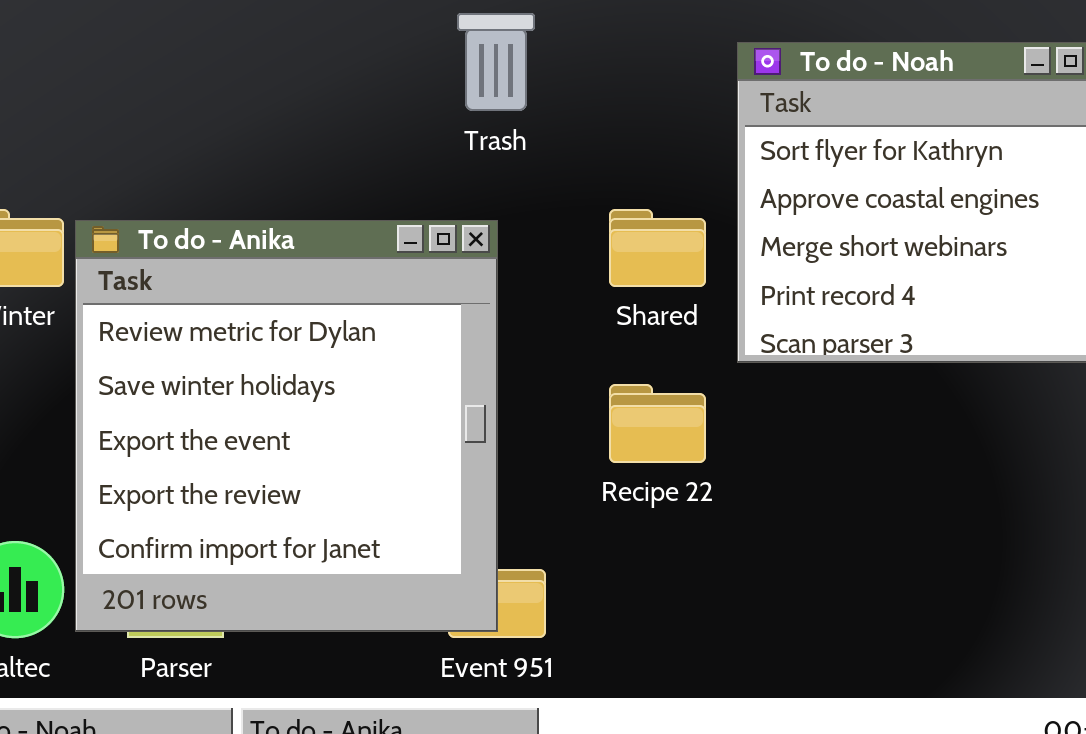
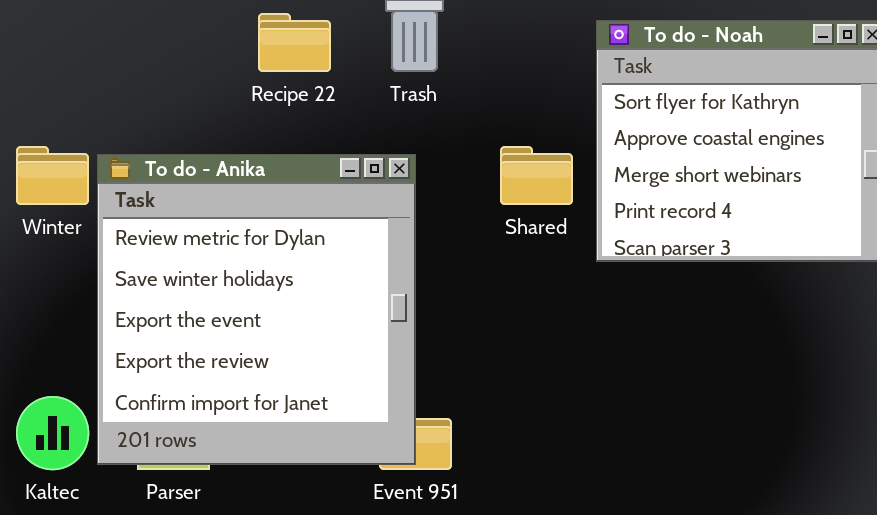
Recipe 22: [609,384,706,463] -> [258,13,331,72], moved

